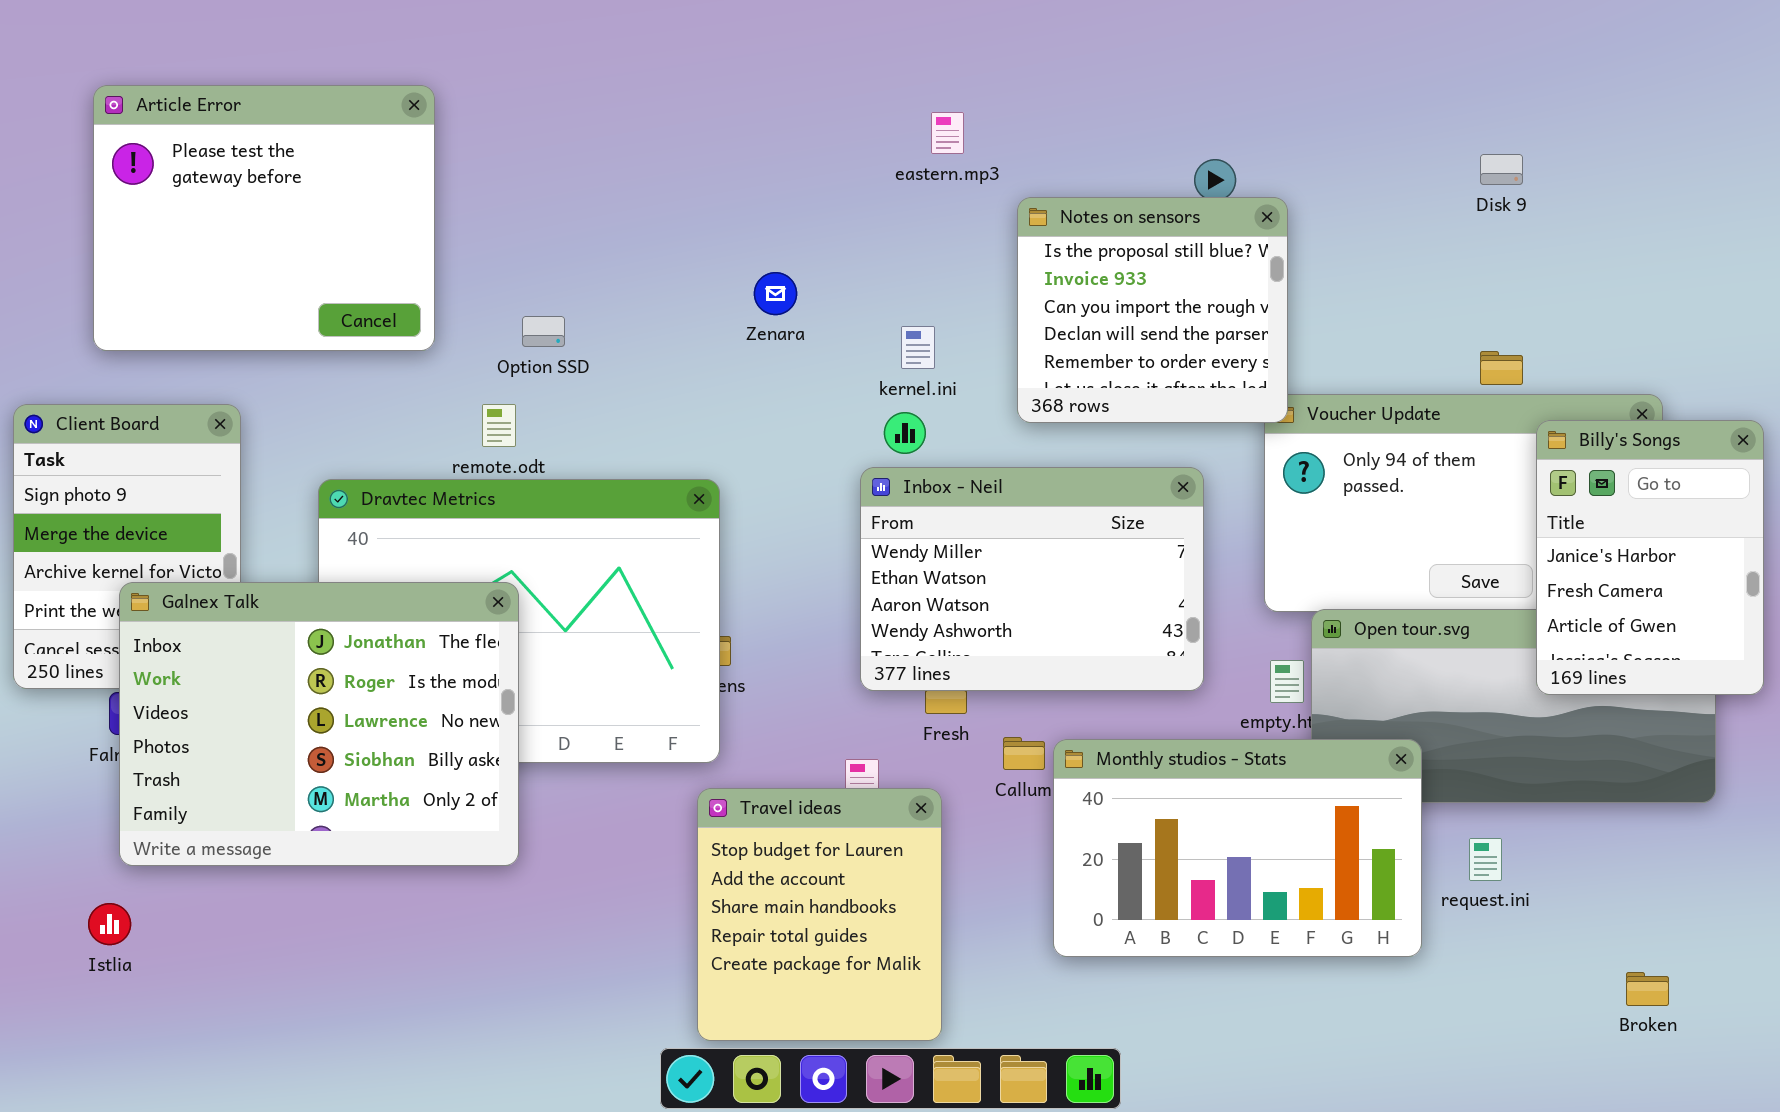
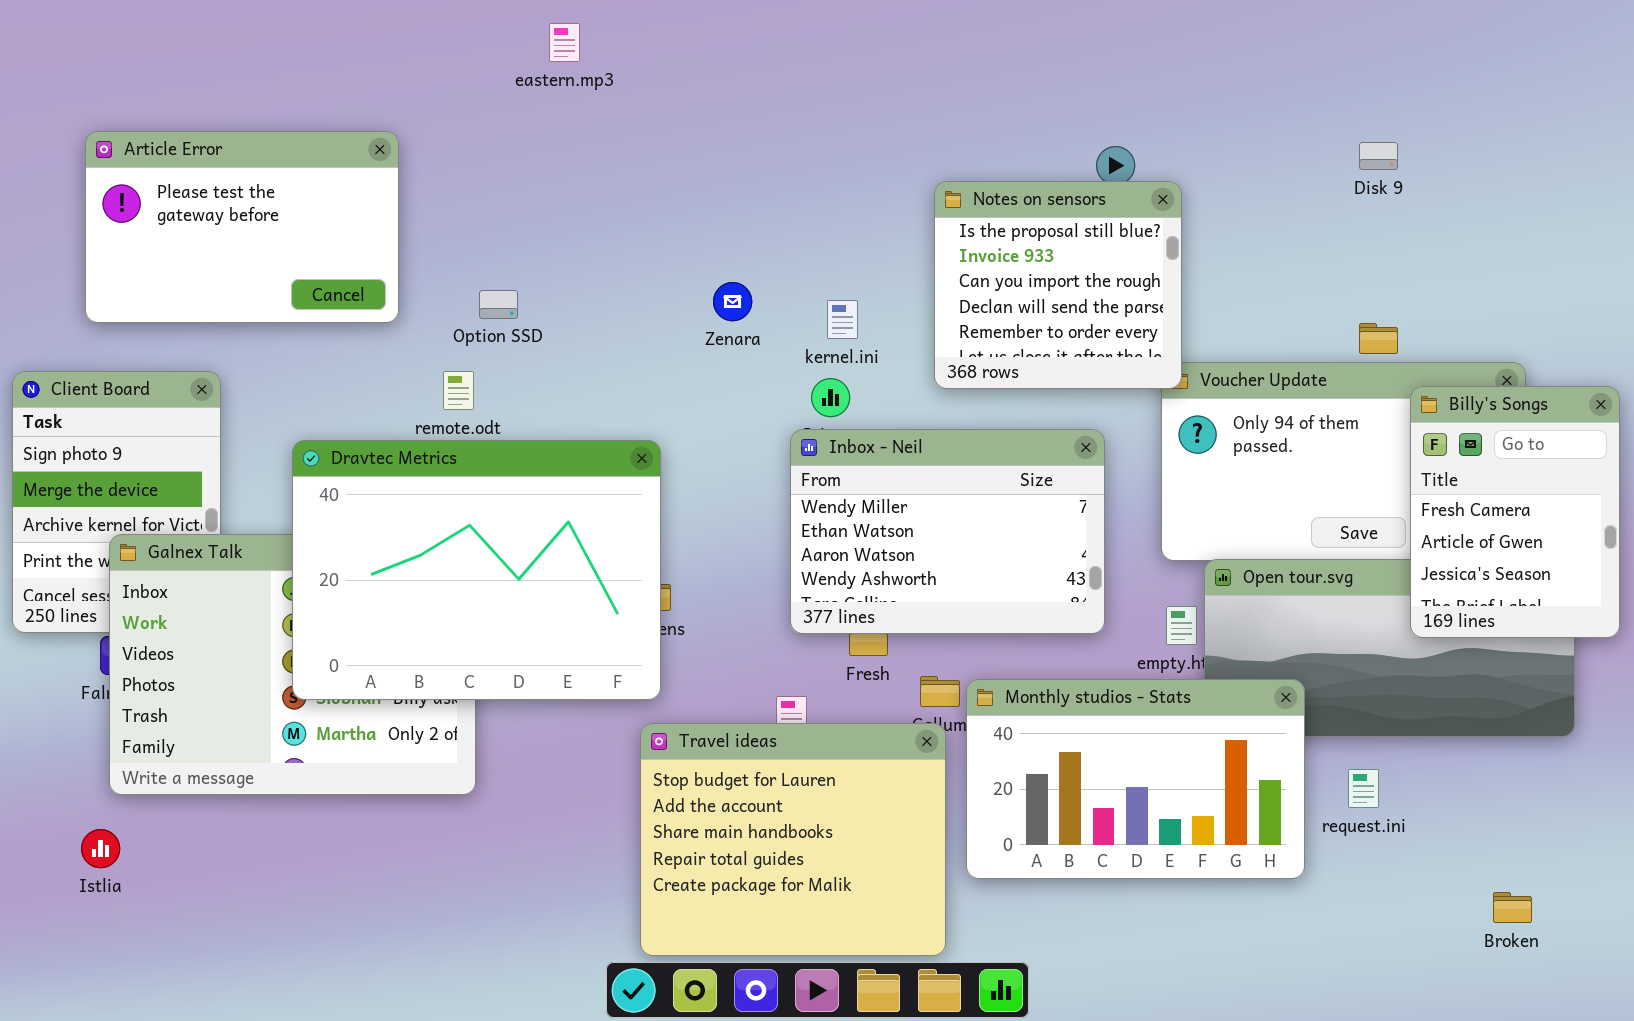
Article Error: [93,85,435,351] -> [85,131,399,323], resized
eastern.mp3: [931,112,964,154] -> [549,23,580,62], moved
Zenara: [754,272,797,315] -> [713,282,752,321], moved
Billy's Songs: [1536,420,1764,695] -> [1410,386,1620,638], scrolled down 1 row
Dravtec Metrics: [318,479,720,763] -> [292,440,661,700], raised
Travel ideas: [697,788,942,1041] -> [640,723,946,956], resized

